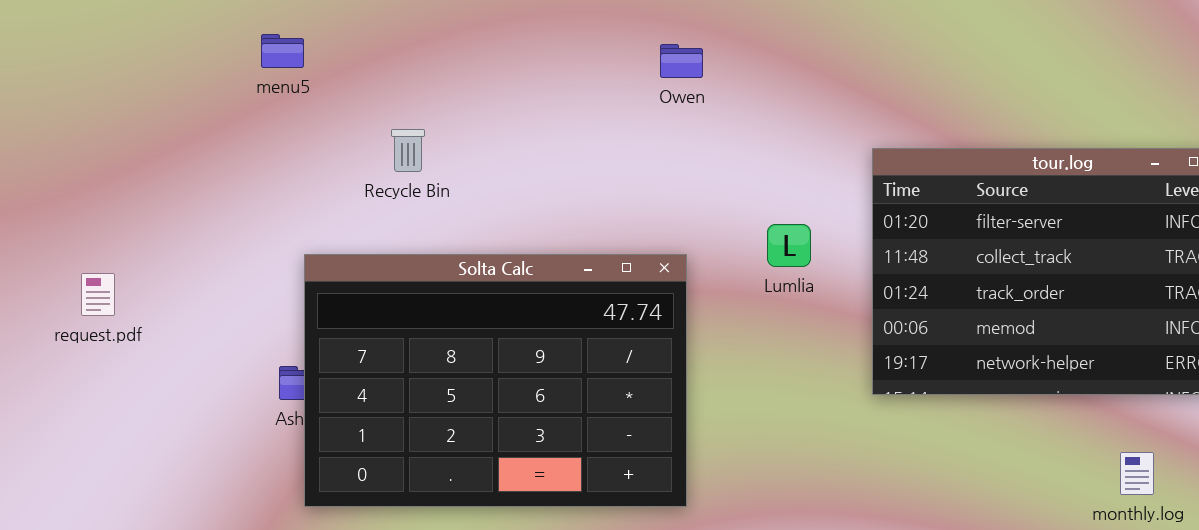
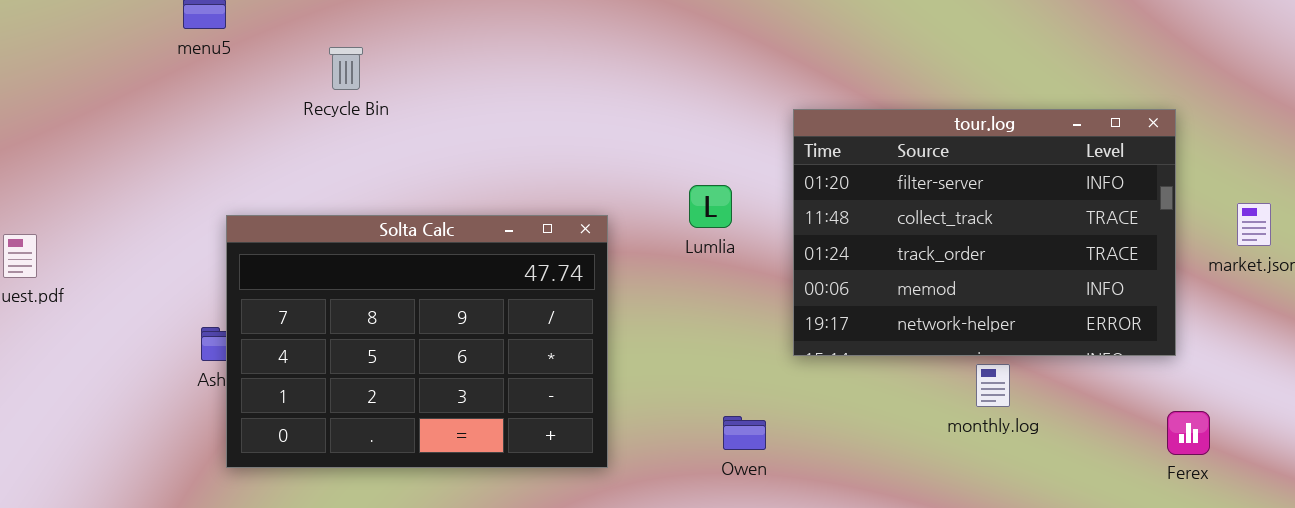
Owen: [660,44,703,78] -> [723,416,766,450], moved
Recycle Bin: [391,129,425,172] -> [329,47,363,90], moved
monthly.log: [1120,452,1154,495] -> [976,364,1010,407], moved

